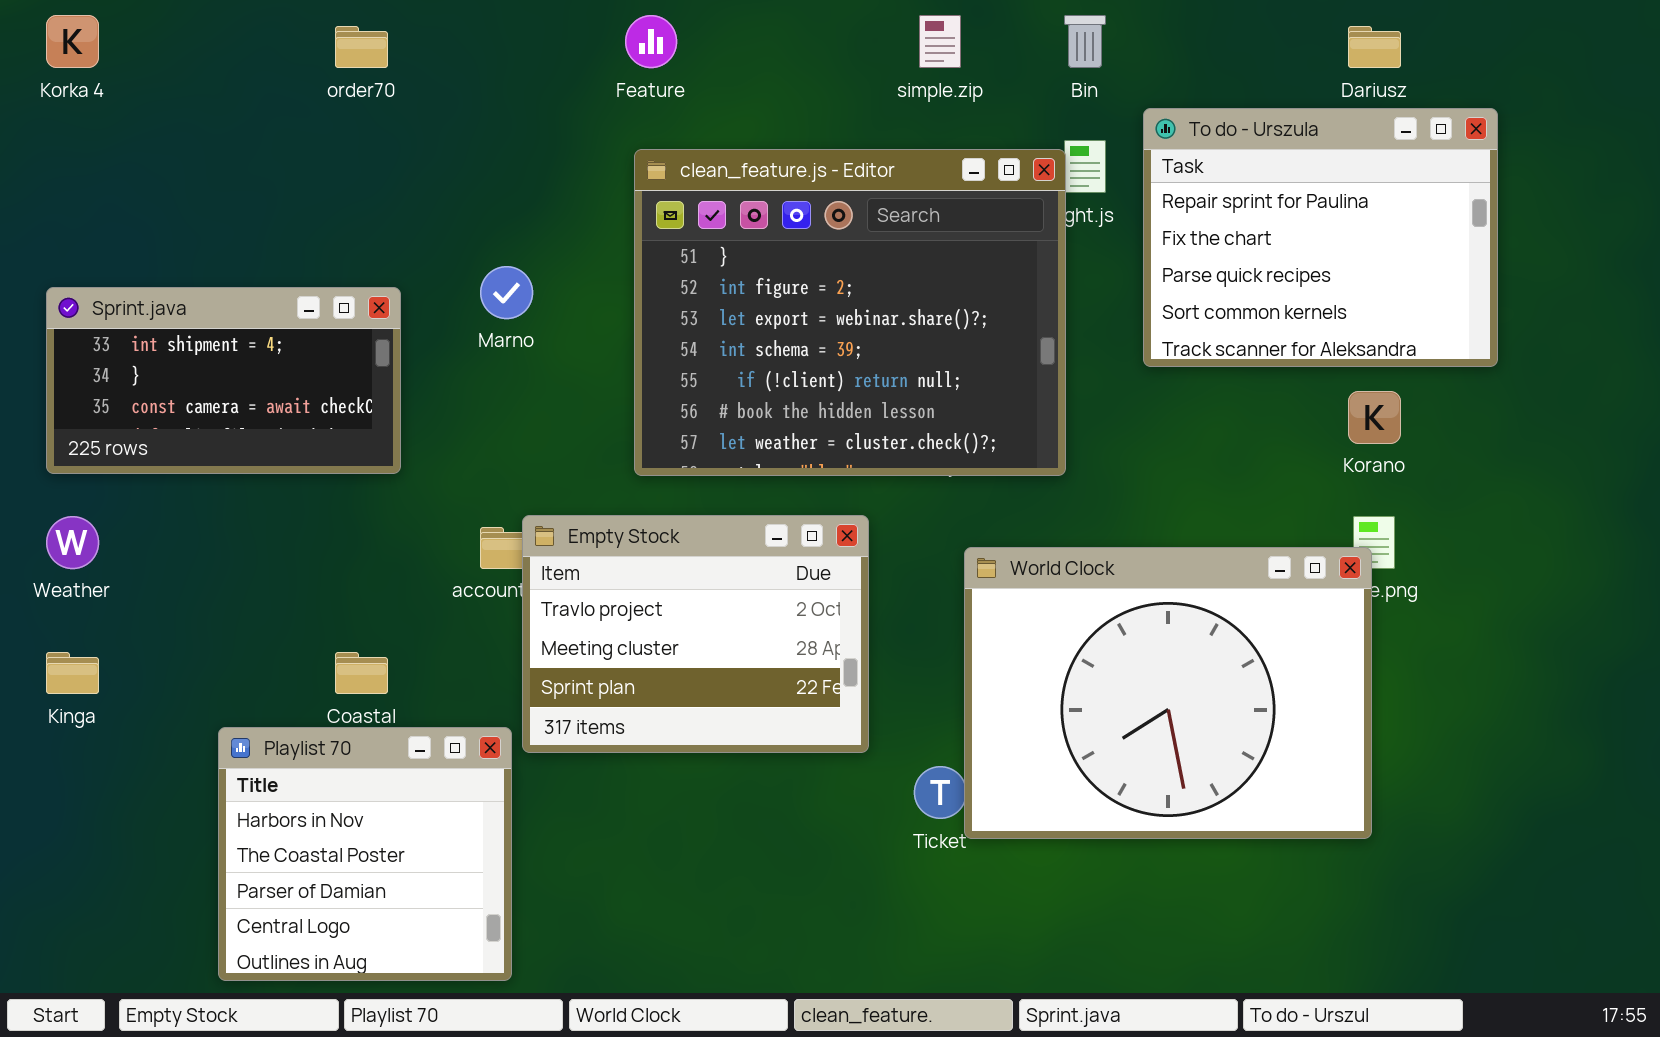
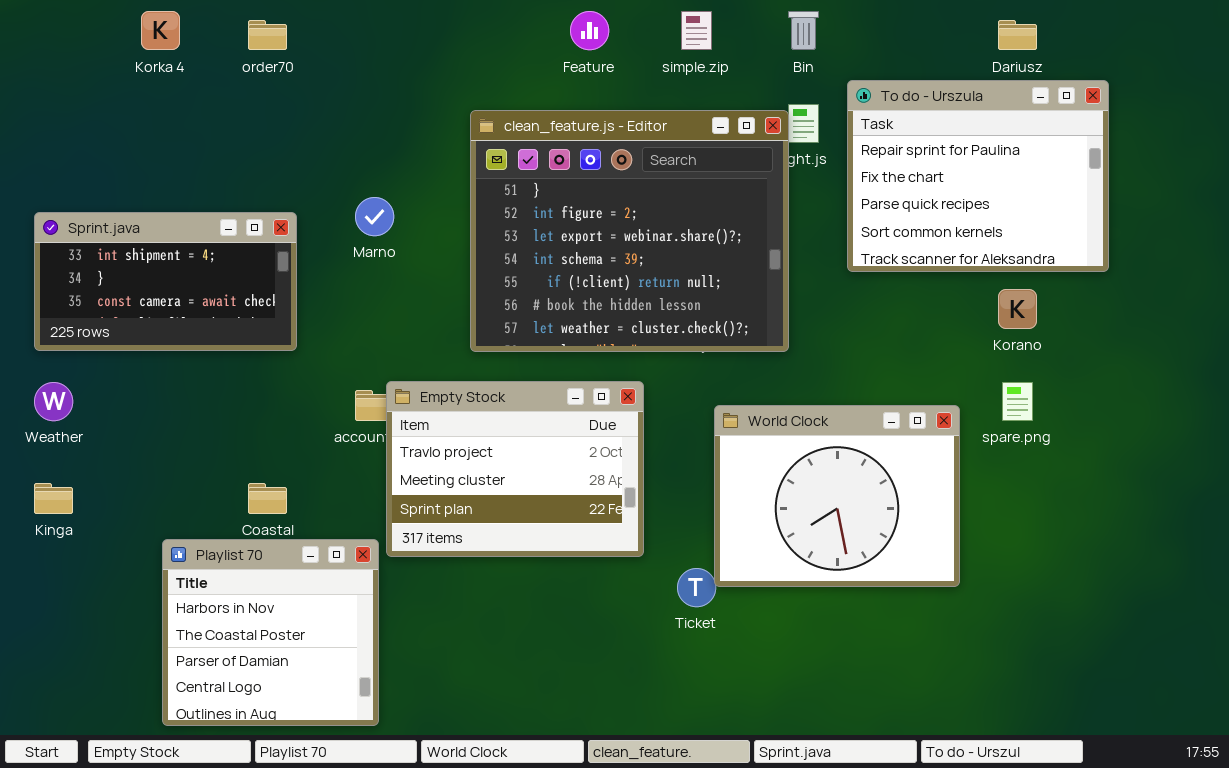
Korka 4: [46,15,99,68] -> [141,11,180,50], moved
Feature: [625,15,677,68] -> [570,11,609,50], moved
World Clock: [964,547,1372,839] -> [714,405,960,587], resized

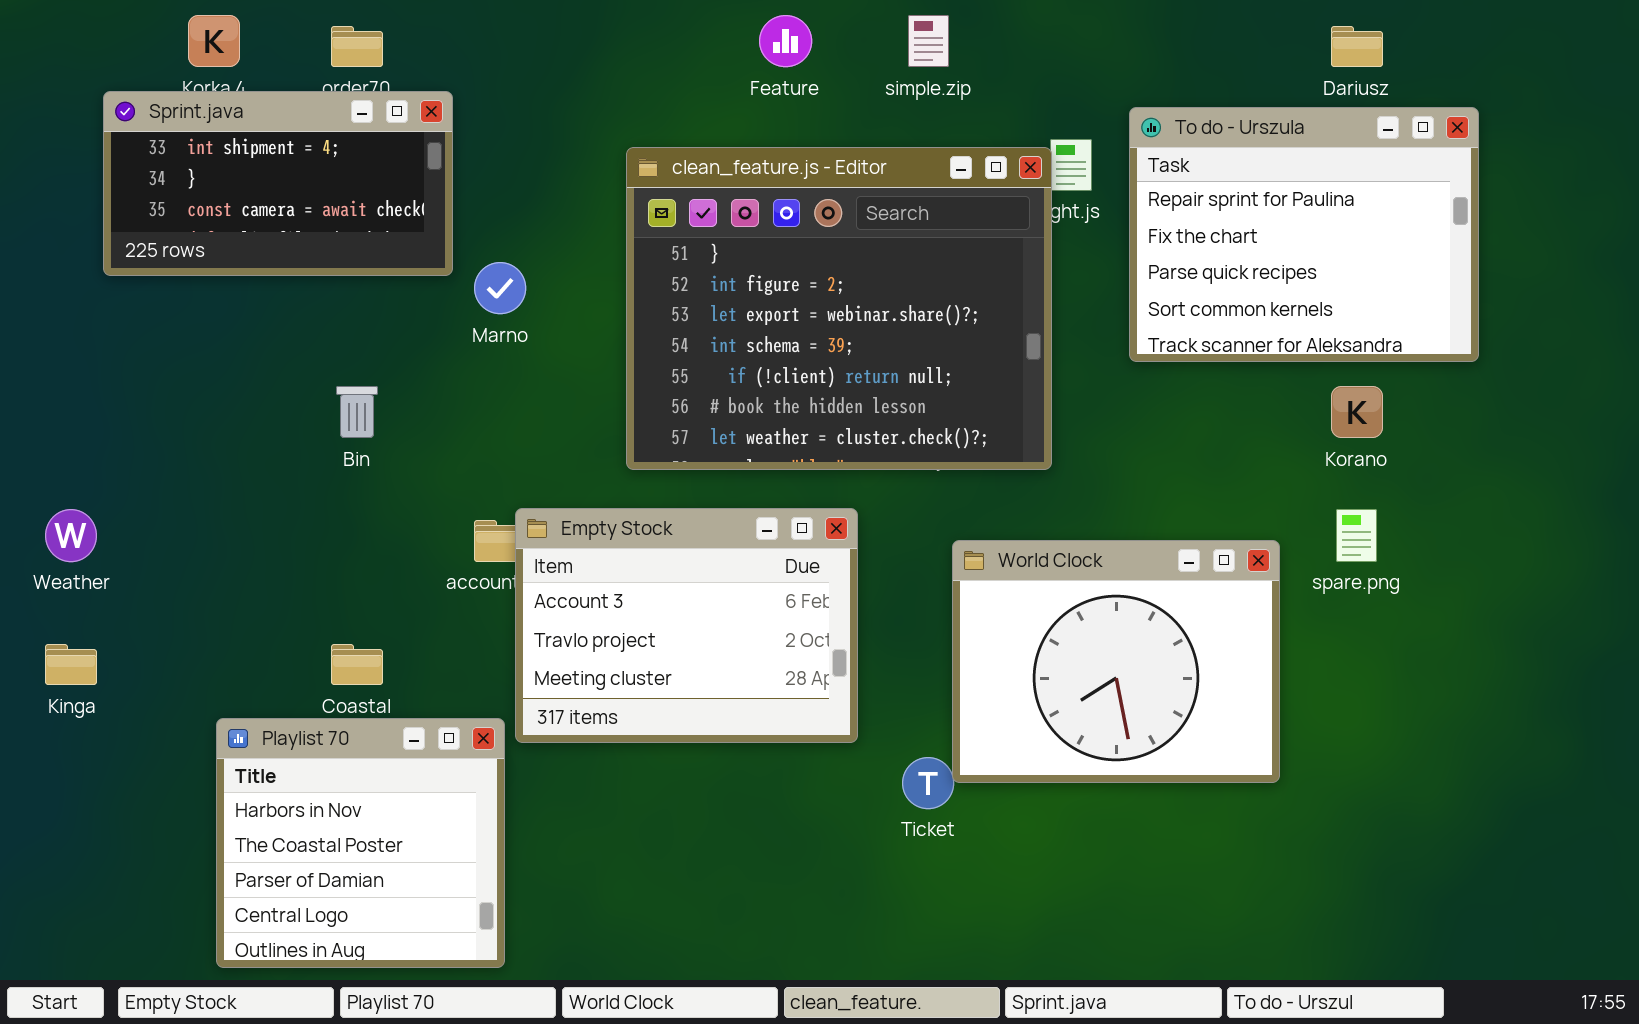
Bin: [788,11,819,50] -> [336,386,378,438], moved
Sprint.java: [34,212,297,351] -> [103,91,453,276], moved
Empty Stock: [386,381,644,557] -> [515,508,858,743], scrolled up 1 row

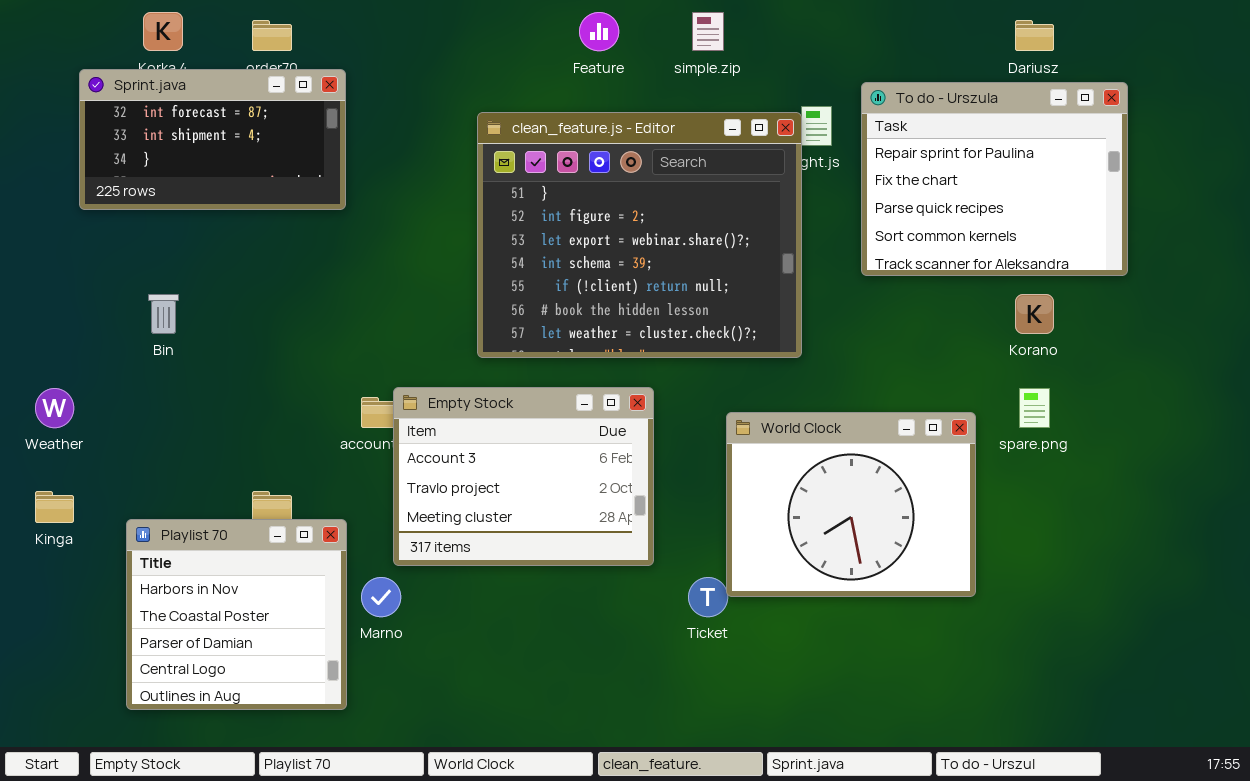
Sprint.java: [103,91,453,276] -> [79,69,346,210], scrolled up 1 row
Marno: [474,262,526,314] -> [361,577,401,617], moved
Bin: [336,386,378,438] -> [148,294,179,334], moved
Playlist 70: [216,718,505,968] -> [126,519,347,710], moved

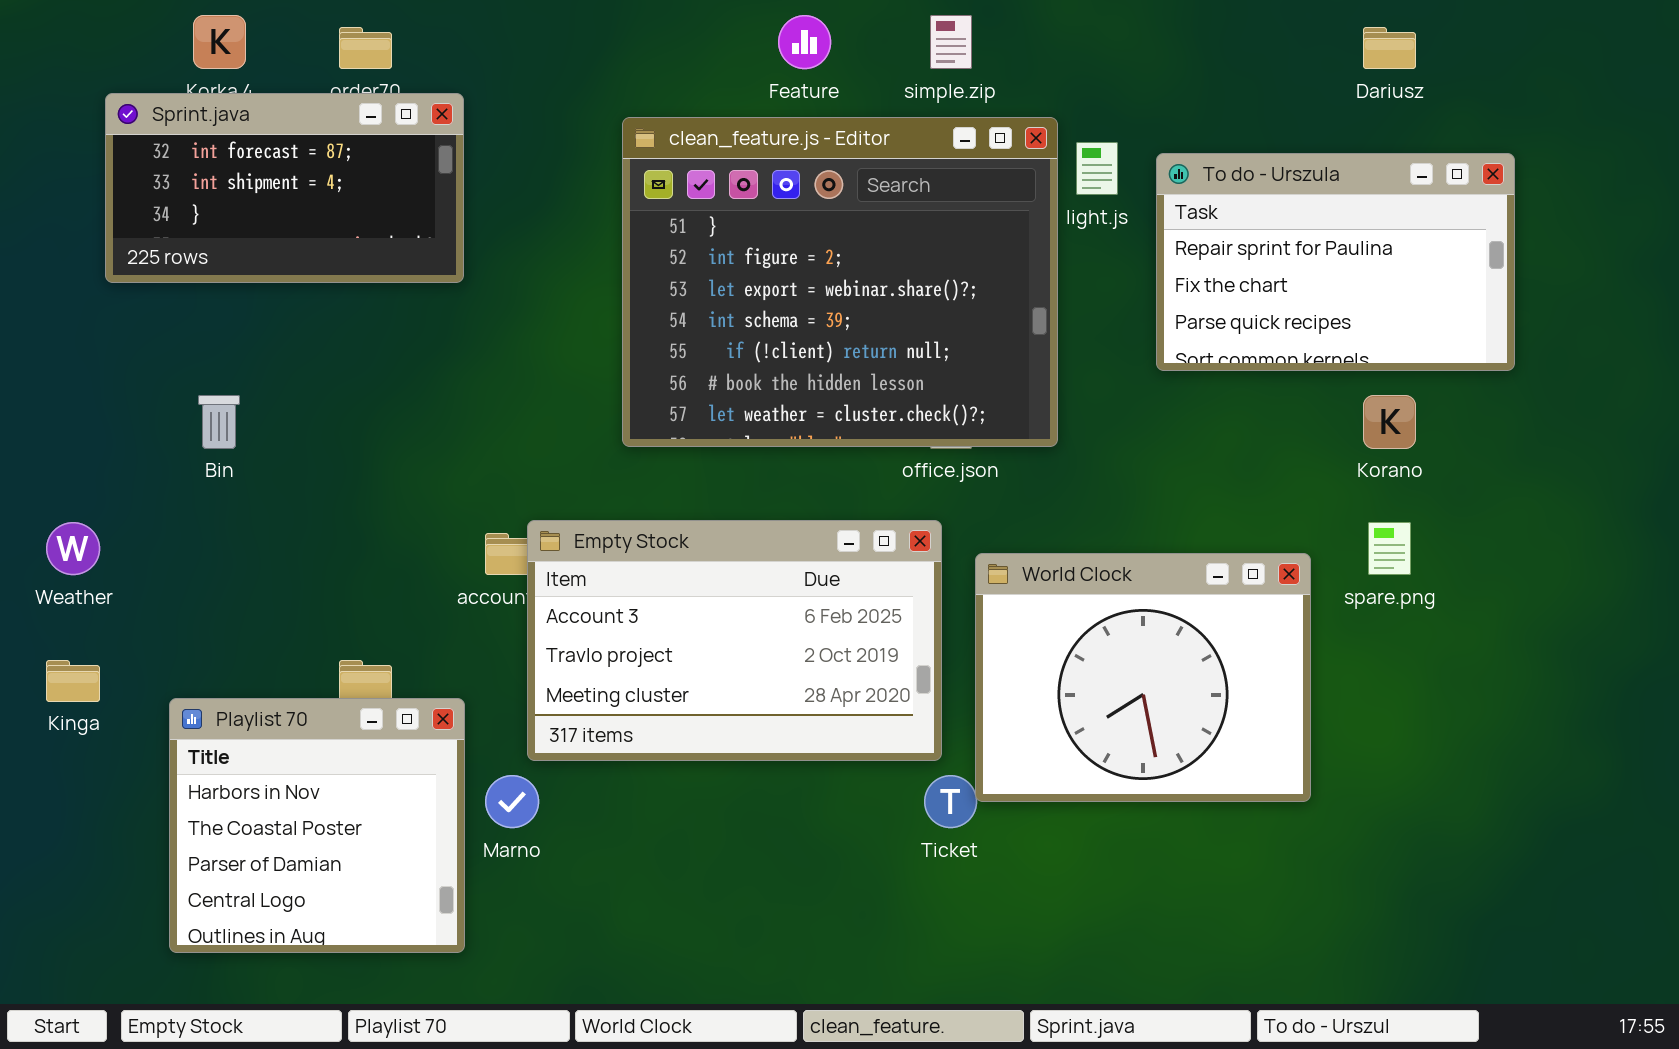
To do - Urszula: [861,82,1128,276] -> [1156,153,1515,371], resized
clean_feature.js - Editor: [477,112,802,358] -> [622,117,1058,447], moved
Empty Stock: [393,387,654,566] -> [527,520,942,761], resized

